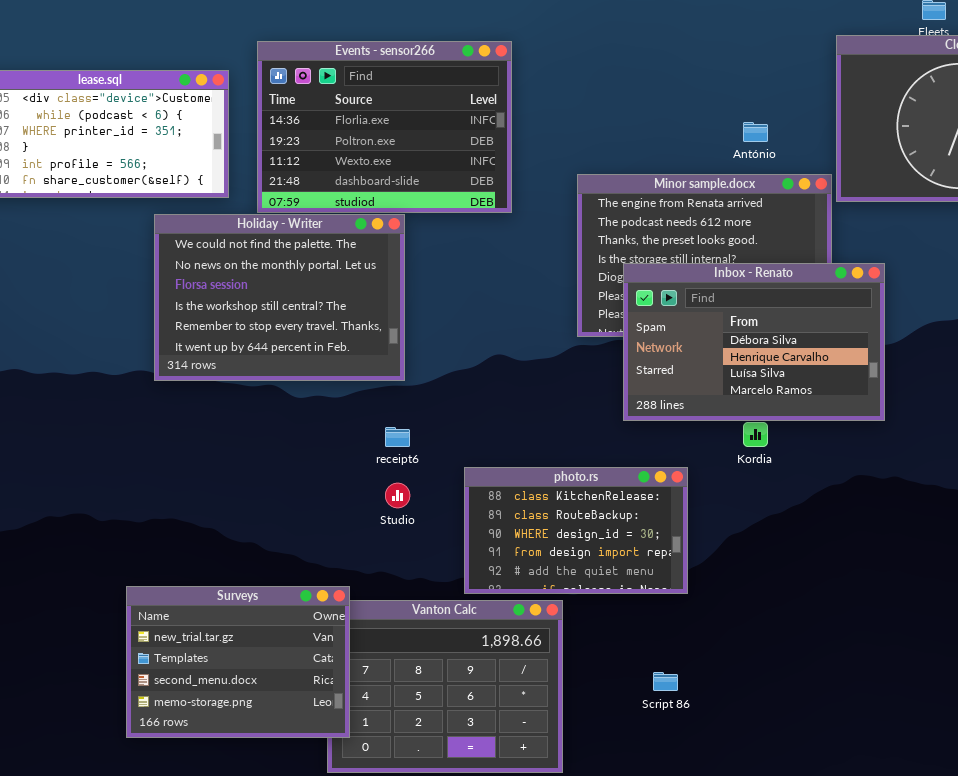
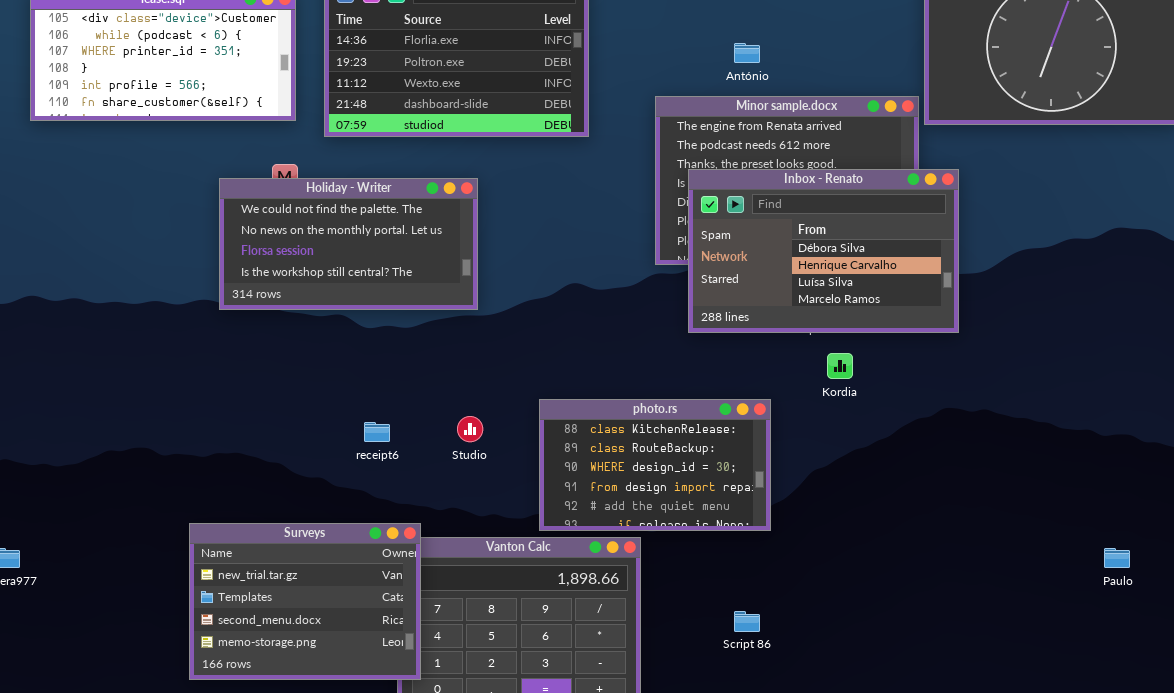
António: [743,122,768,142] -> [734,43,760,63], moved
Holiday - Writer: [154,214,405,381] -> [219,178,478,310], resized
Inbox - Renato: [623,263,885,421] -> [688,169,959,333], moved
receipt6: [385,427,410,447] -> [364,422,390,442], moved

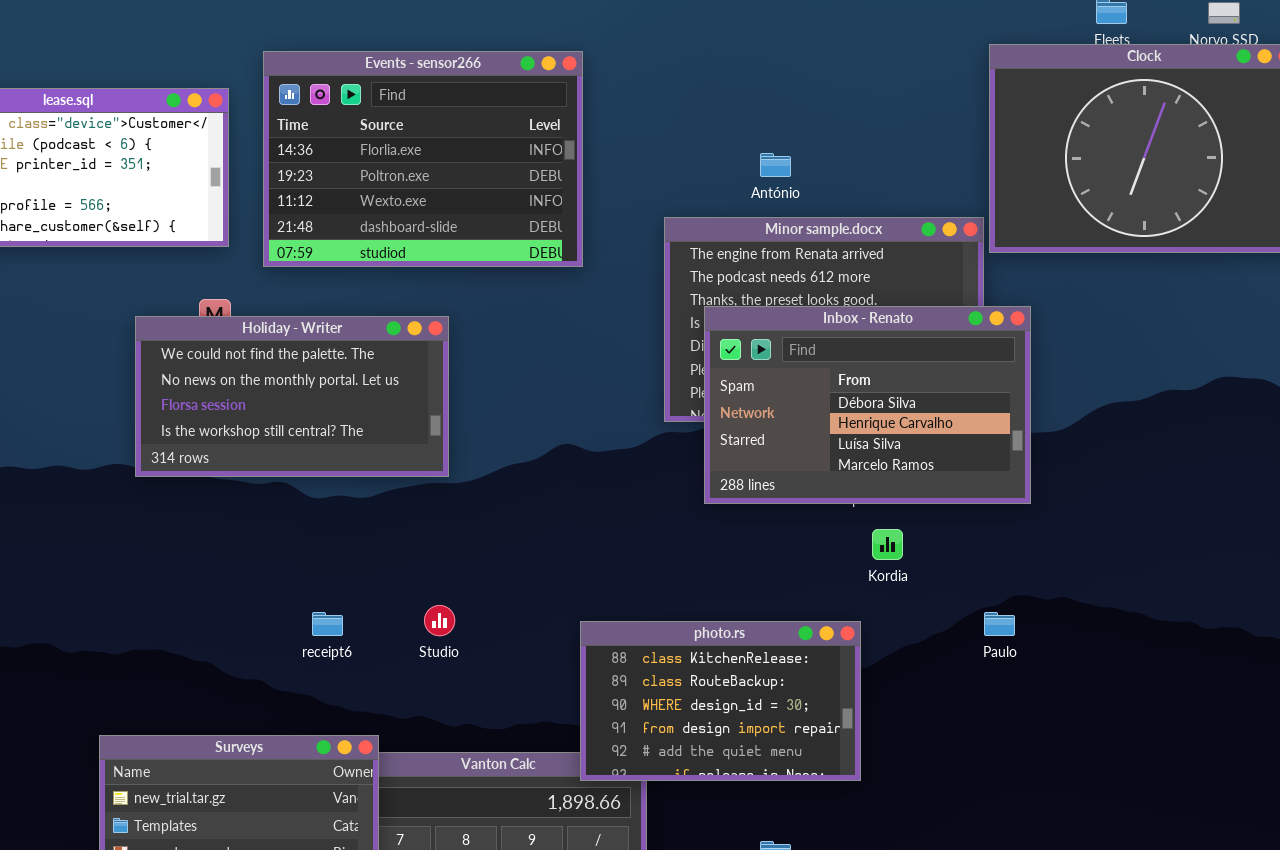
photo.rs: [539,399,771,531] -> [580,621,861,781], moved
Paulo: [1104,548,1130,568] -> [984,612,1015,636], moved

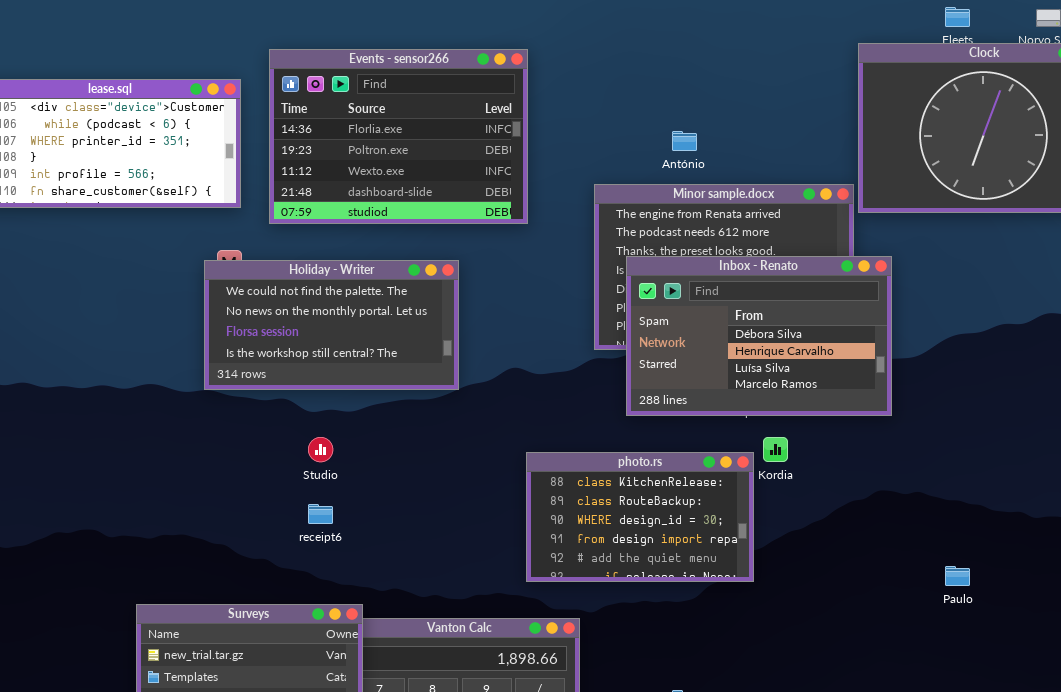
Holiday - Writer: [135,316,449,477] -> [204,260,459,390], moved
Studio: [424,605,455,636] -> [308,437,333,462], moved
Paulo: [984,612,1015,636] -> [945,566,970,586], moved
photo.rs: [580,621,861,781] -> [526,452,754,582], moved

